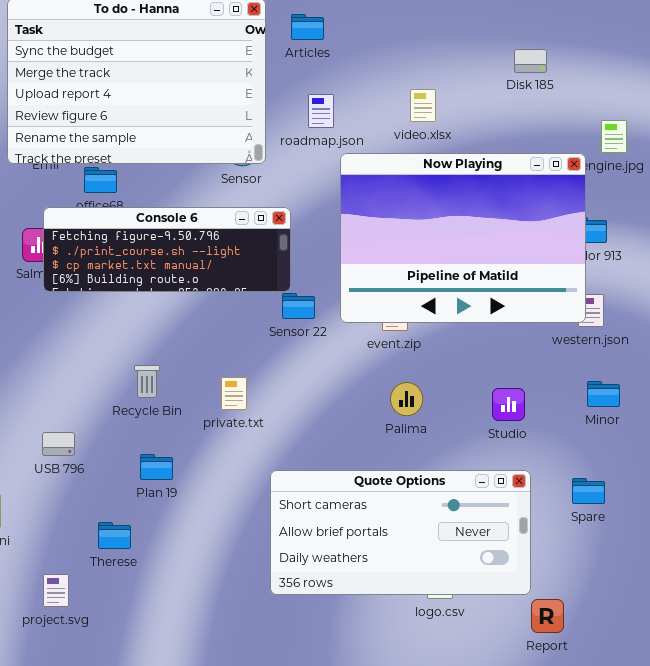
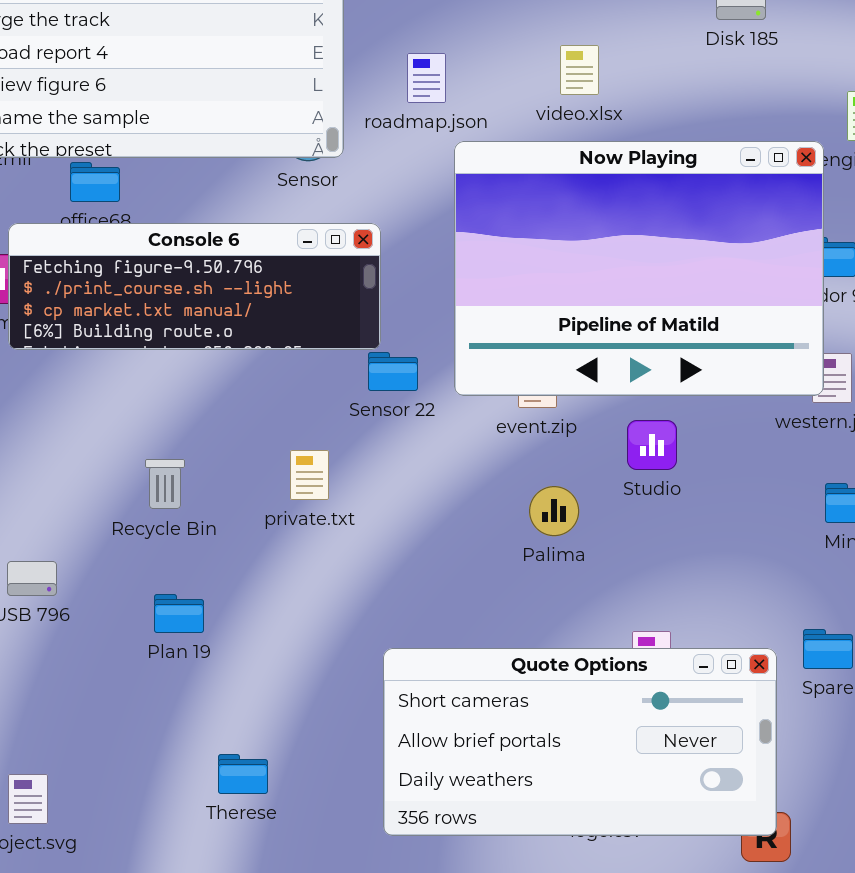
private.txt: [221,377,247,410] -> [290,450,329,500], moved
Studio: [492,388,525,421] -> [627,420,677,470], moved
Quote Options: [270,470,531,595] -> [383,648,777,836], moved
Therese: [98,522,131,549] -> [218,754,268,794], moved

